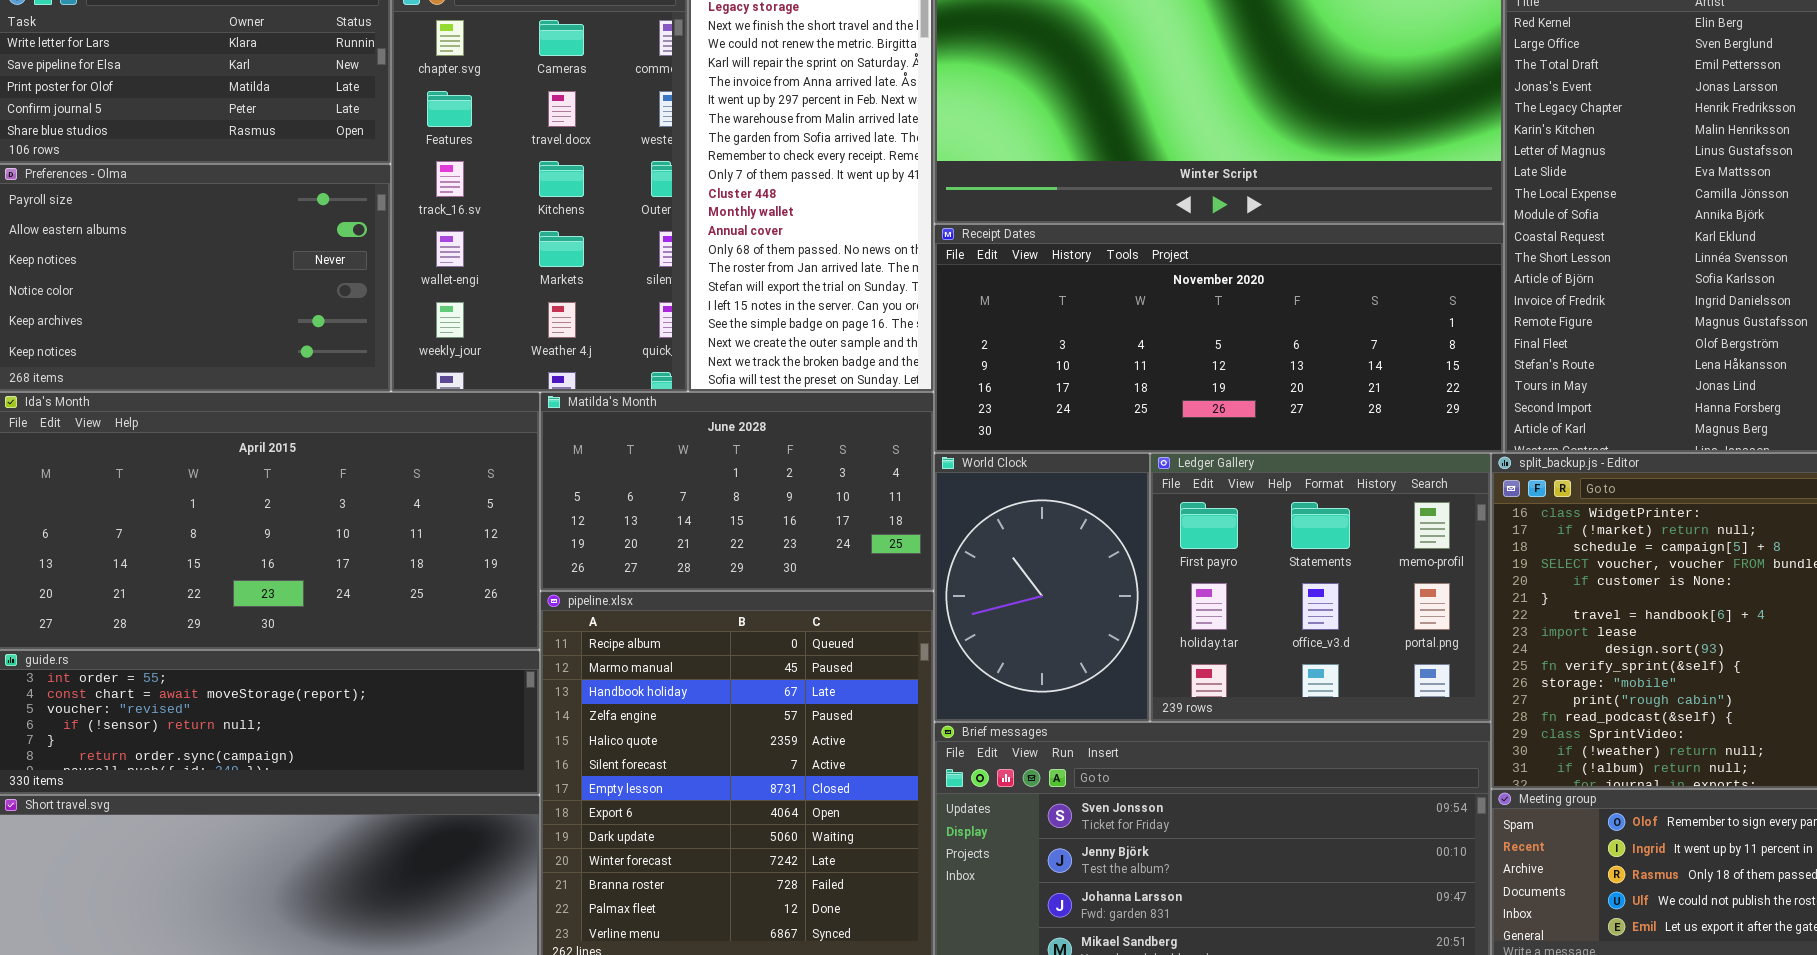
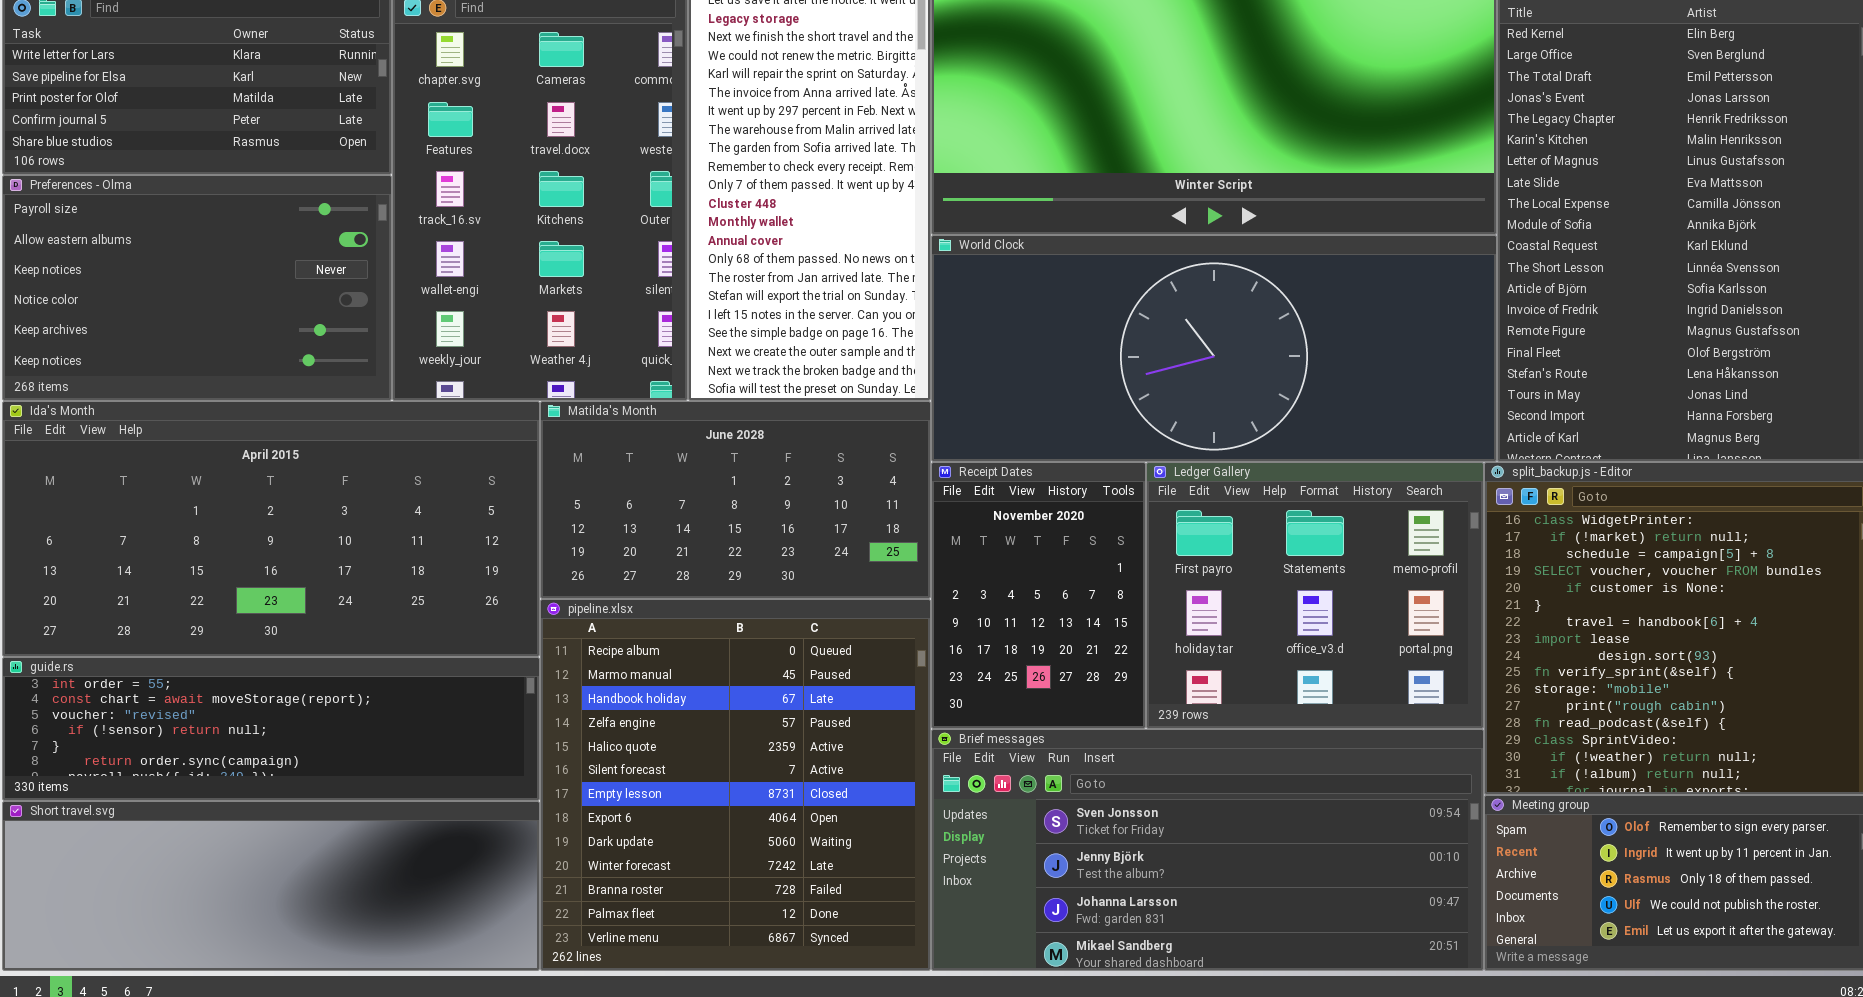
Receipt Dates: [934,224,1504,453] -> [931,462,1146,729], moved, resized
World Clock: [934,453,1150,722] -> [931,235,1497,462], moved, resized

